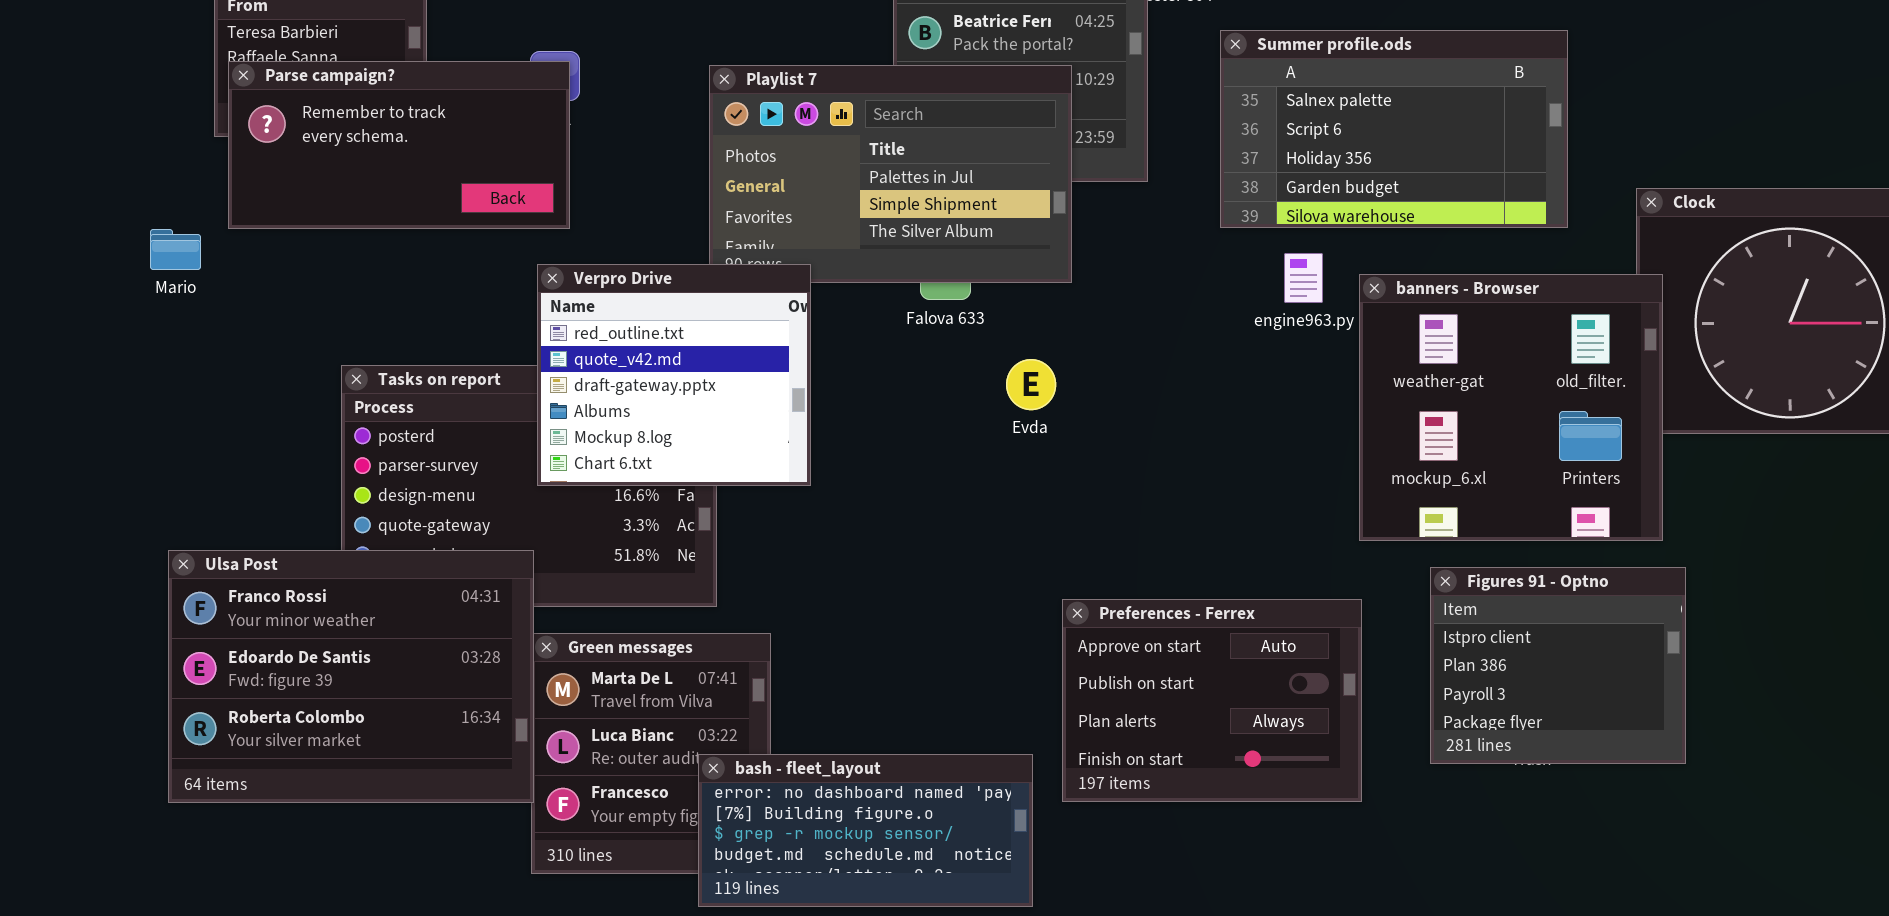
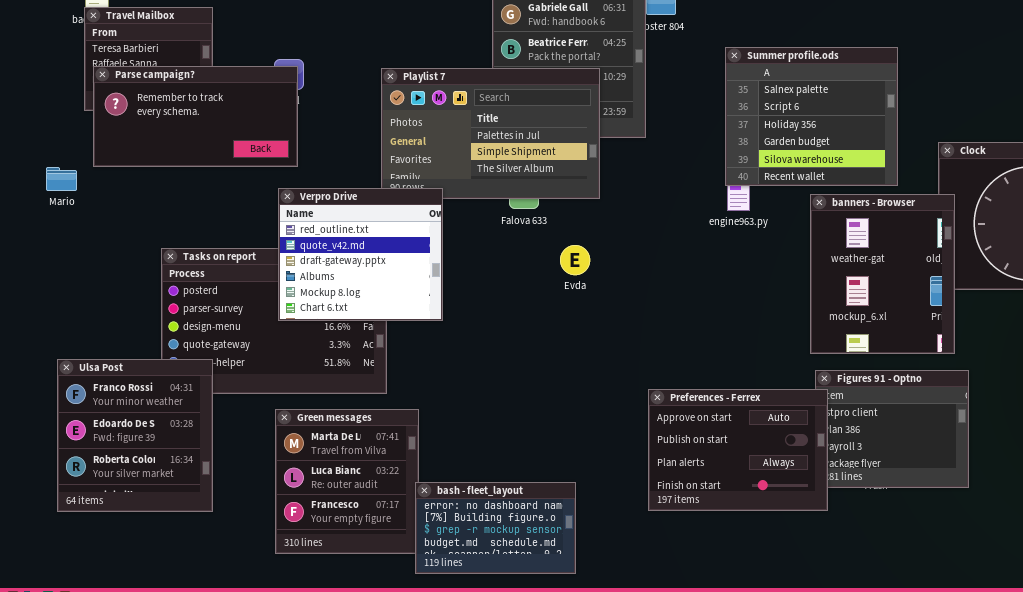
Summer profile.ods: [1220,30,1568,228] -> [725,47,898,186], resized
banners - Browser: [1359,274,1663,541] -> [810,194,955,354], resized
Ulsa Post: [168,550,534,803] -> [57,359,213,512], resized
Preferences - Ferrex: [1062,599,1362,802] -> [648,389,828,511], moved
bash - fleet_layout: [698,754,1033,907] -> [415,482,576,574], resized

